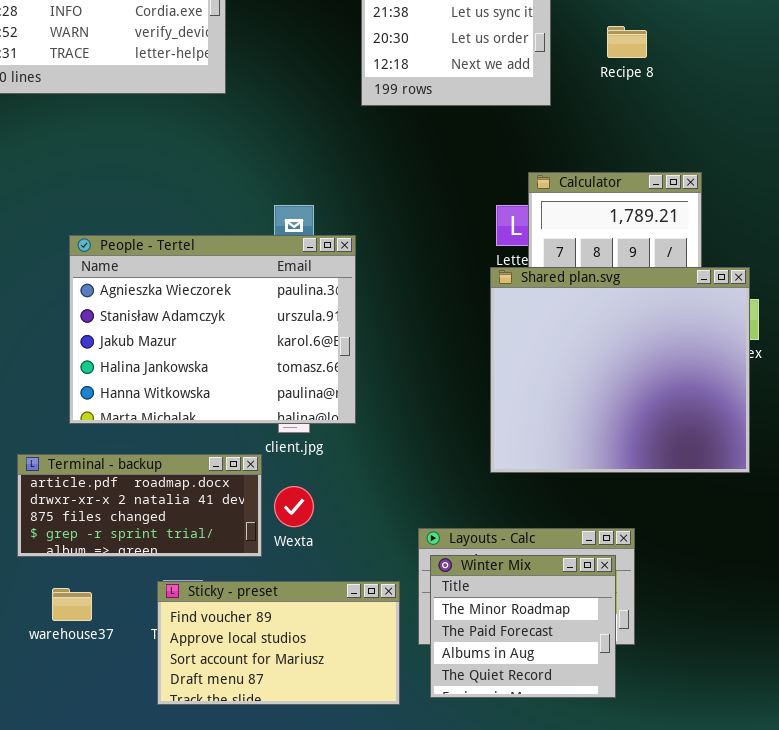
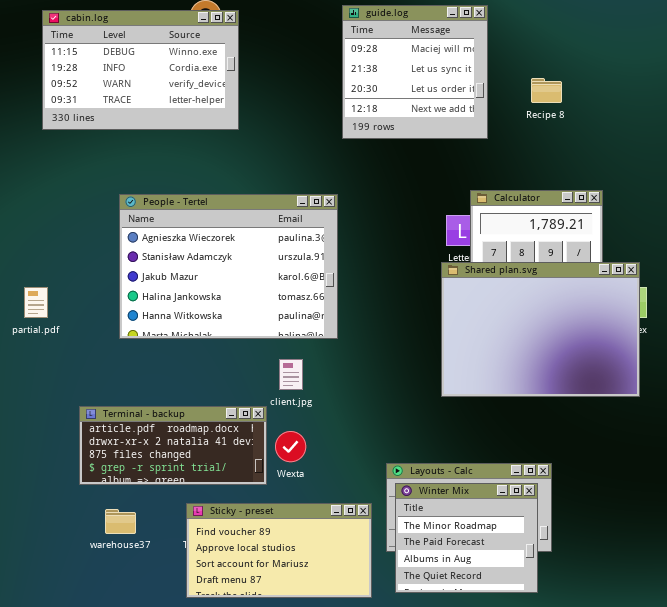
People - Tertel: [69,235,356,424] -> [119,194,338,339], moved
Shared plan.svg: [490,267,750,473] -> [441,262,640,397], resized

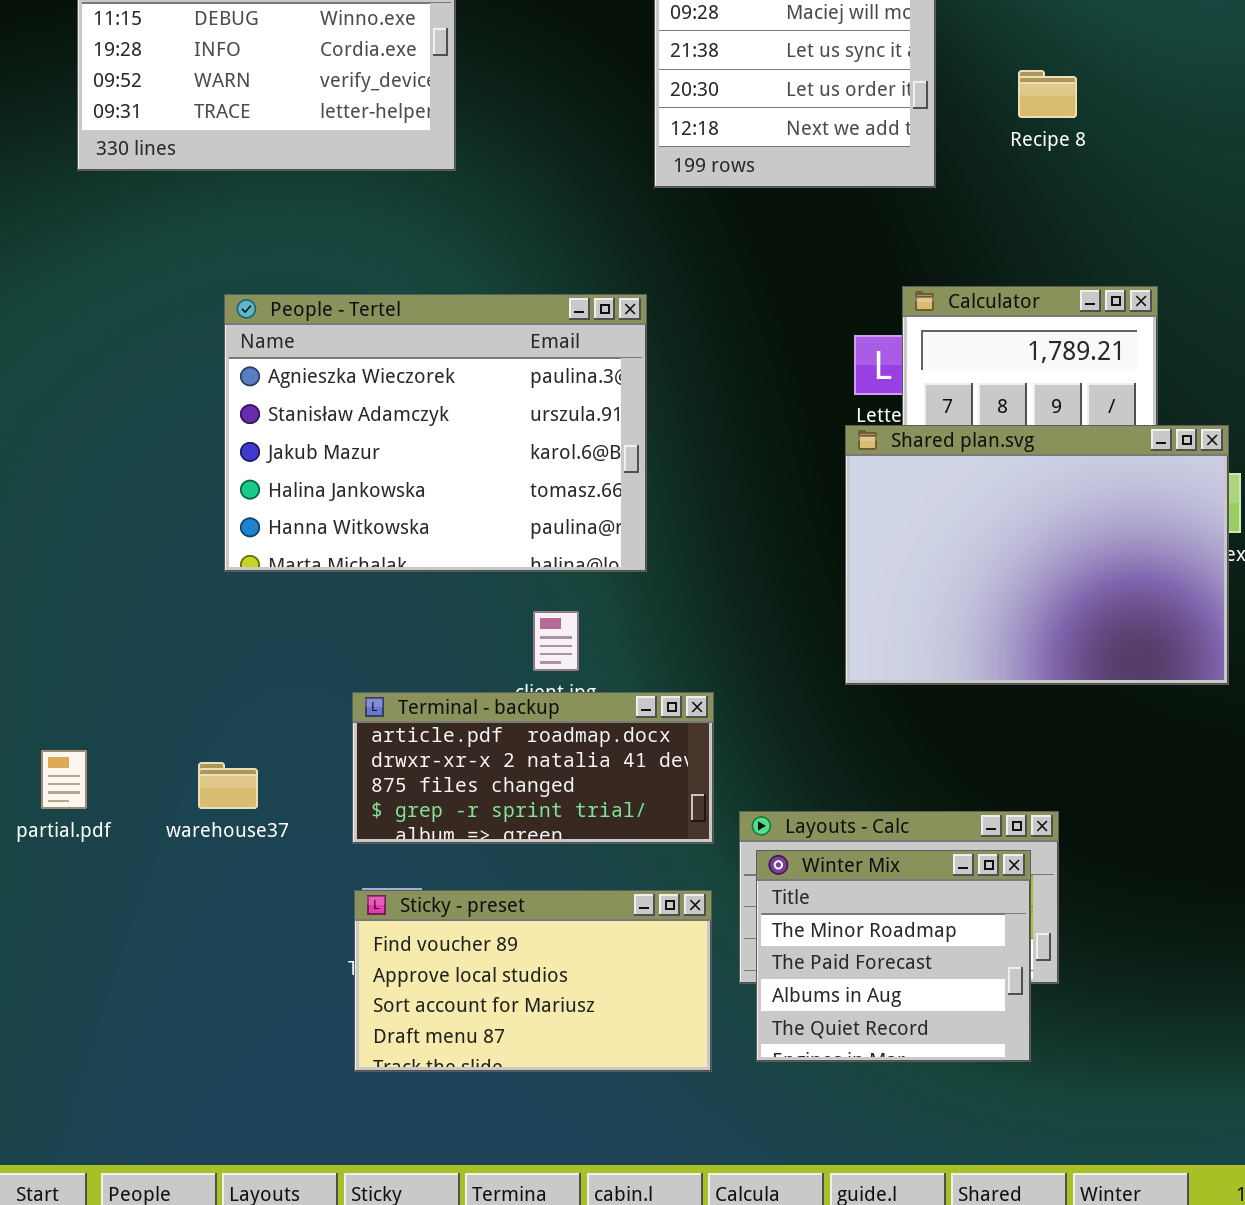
partial.pdf: [24,287,48,318] -> [41,750,87,809], moved
Terminal - backup: [79,406,267,485] -> [352,692,714,844], moved
warehouse37: [105,509,136,534] -> [198,762,258,809], moved

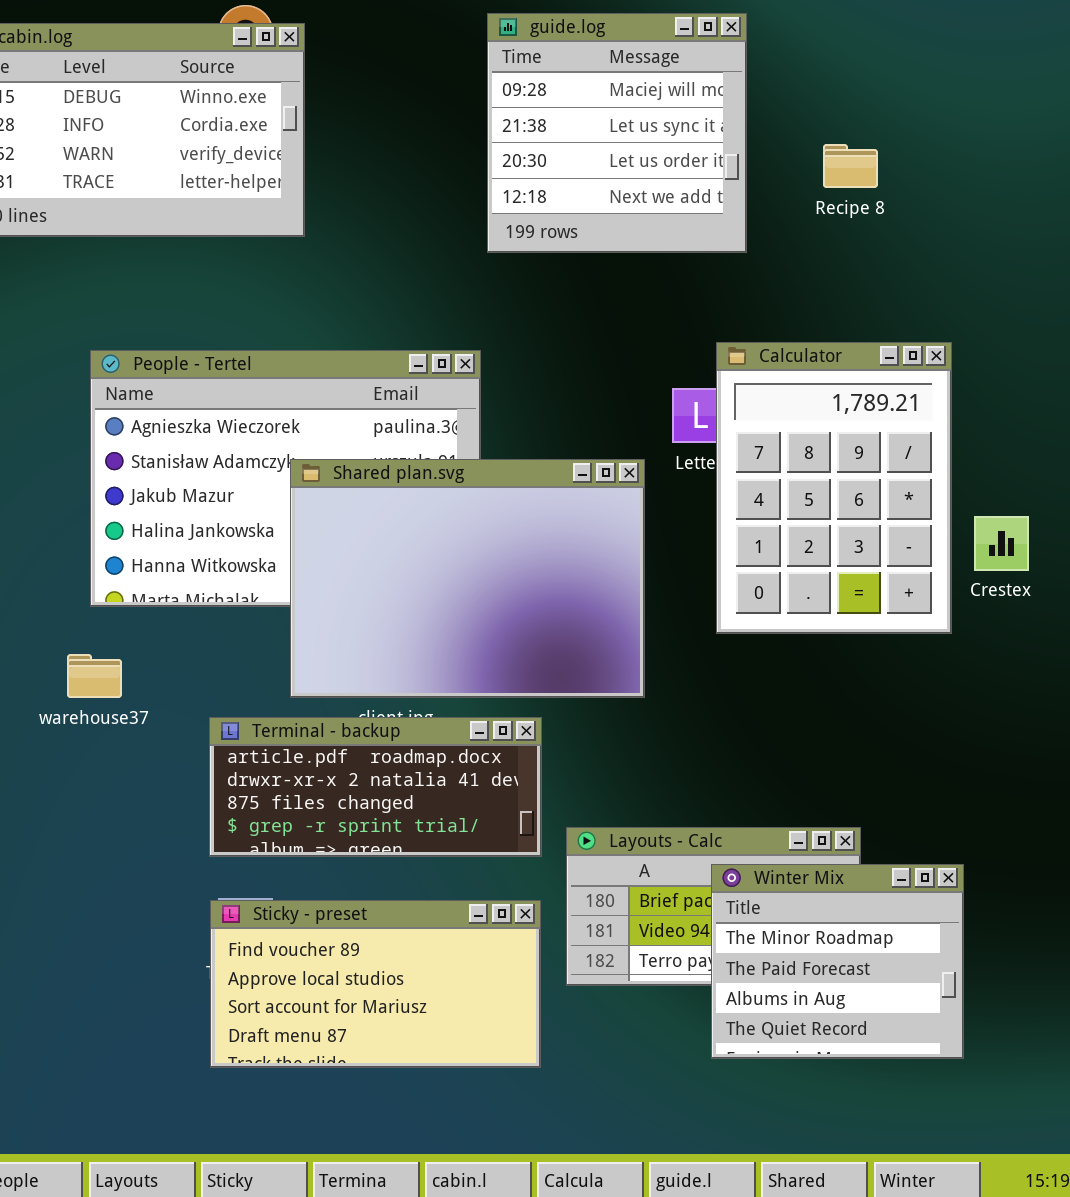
Shared plan.svg: [845,425,1229,685] -> [290,459,645,698], moved
warehouse37: [198,762,258,809] -> [67,654,122,698], moved
Winter Mix: [756,850,1031,1062] -> [711,864,964,1059], moved

